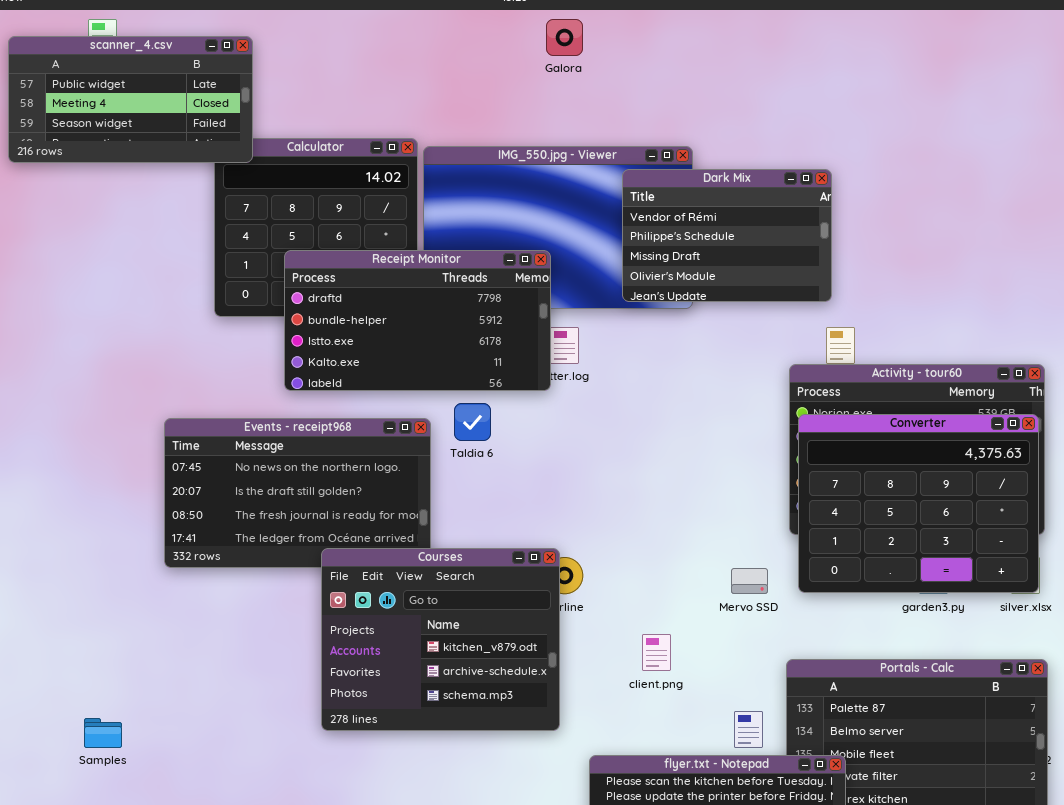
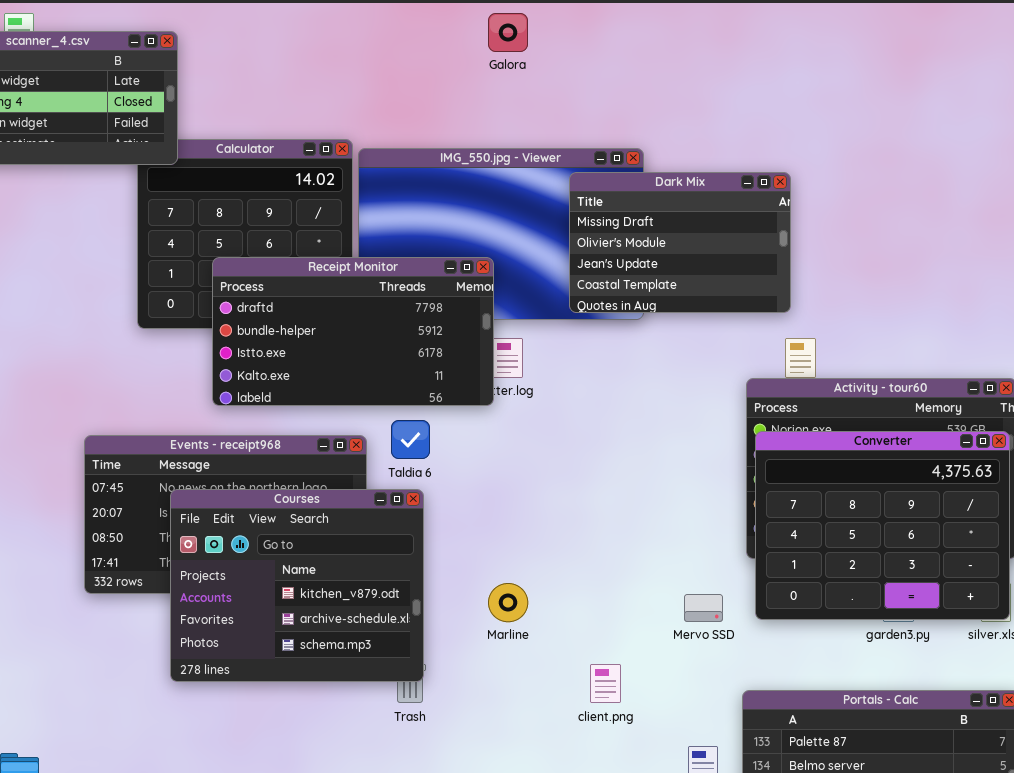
Dark Mix: [622,169,832,302] -> [569,172,791,313], scrolled down 2 rows
Courses: [321,548,560,731] -> [170,489,424,682], moved

